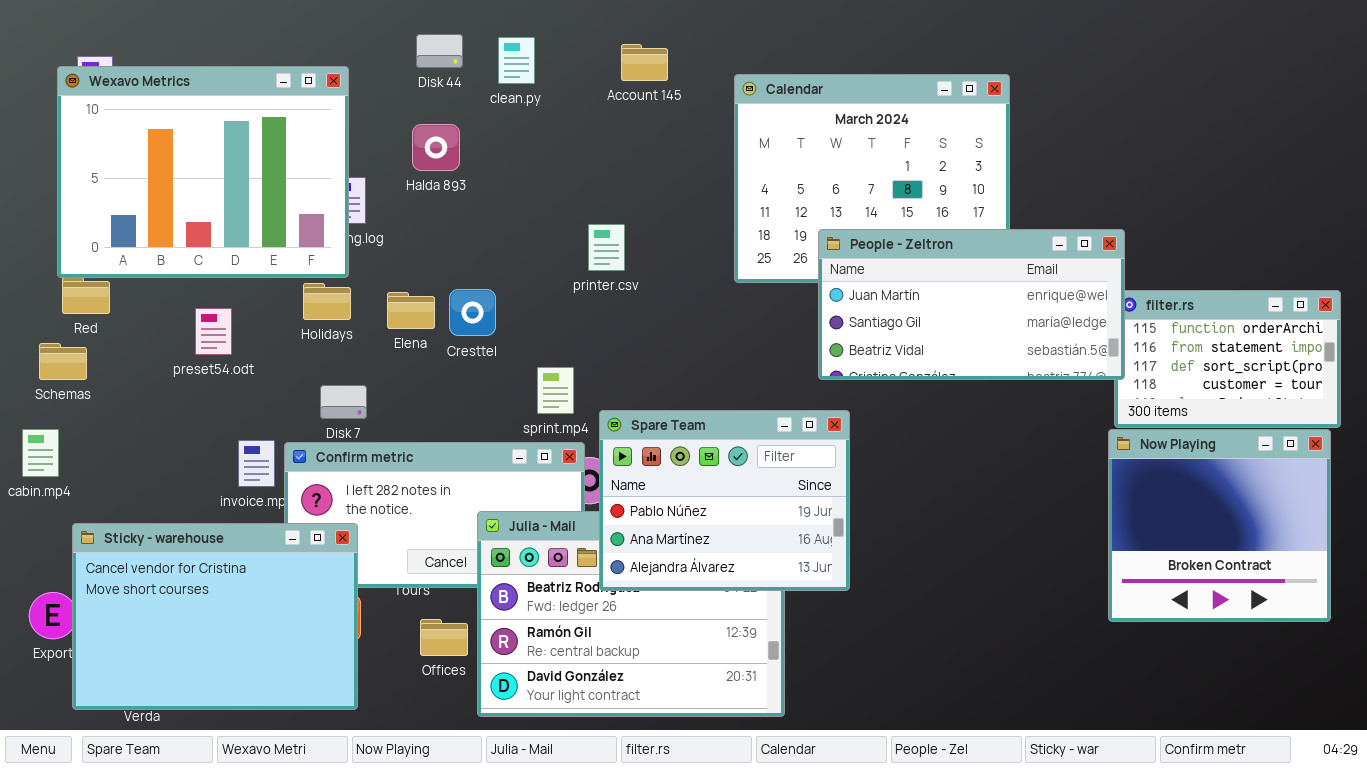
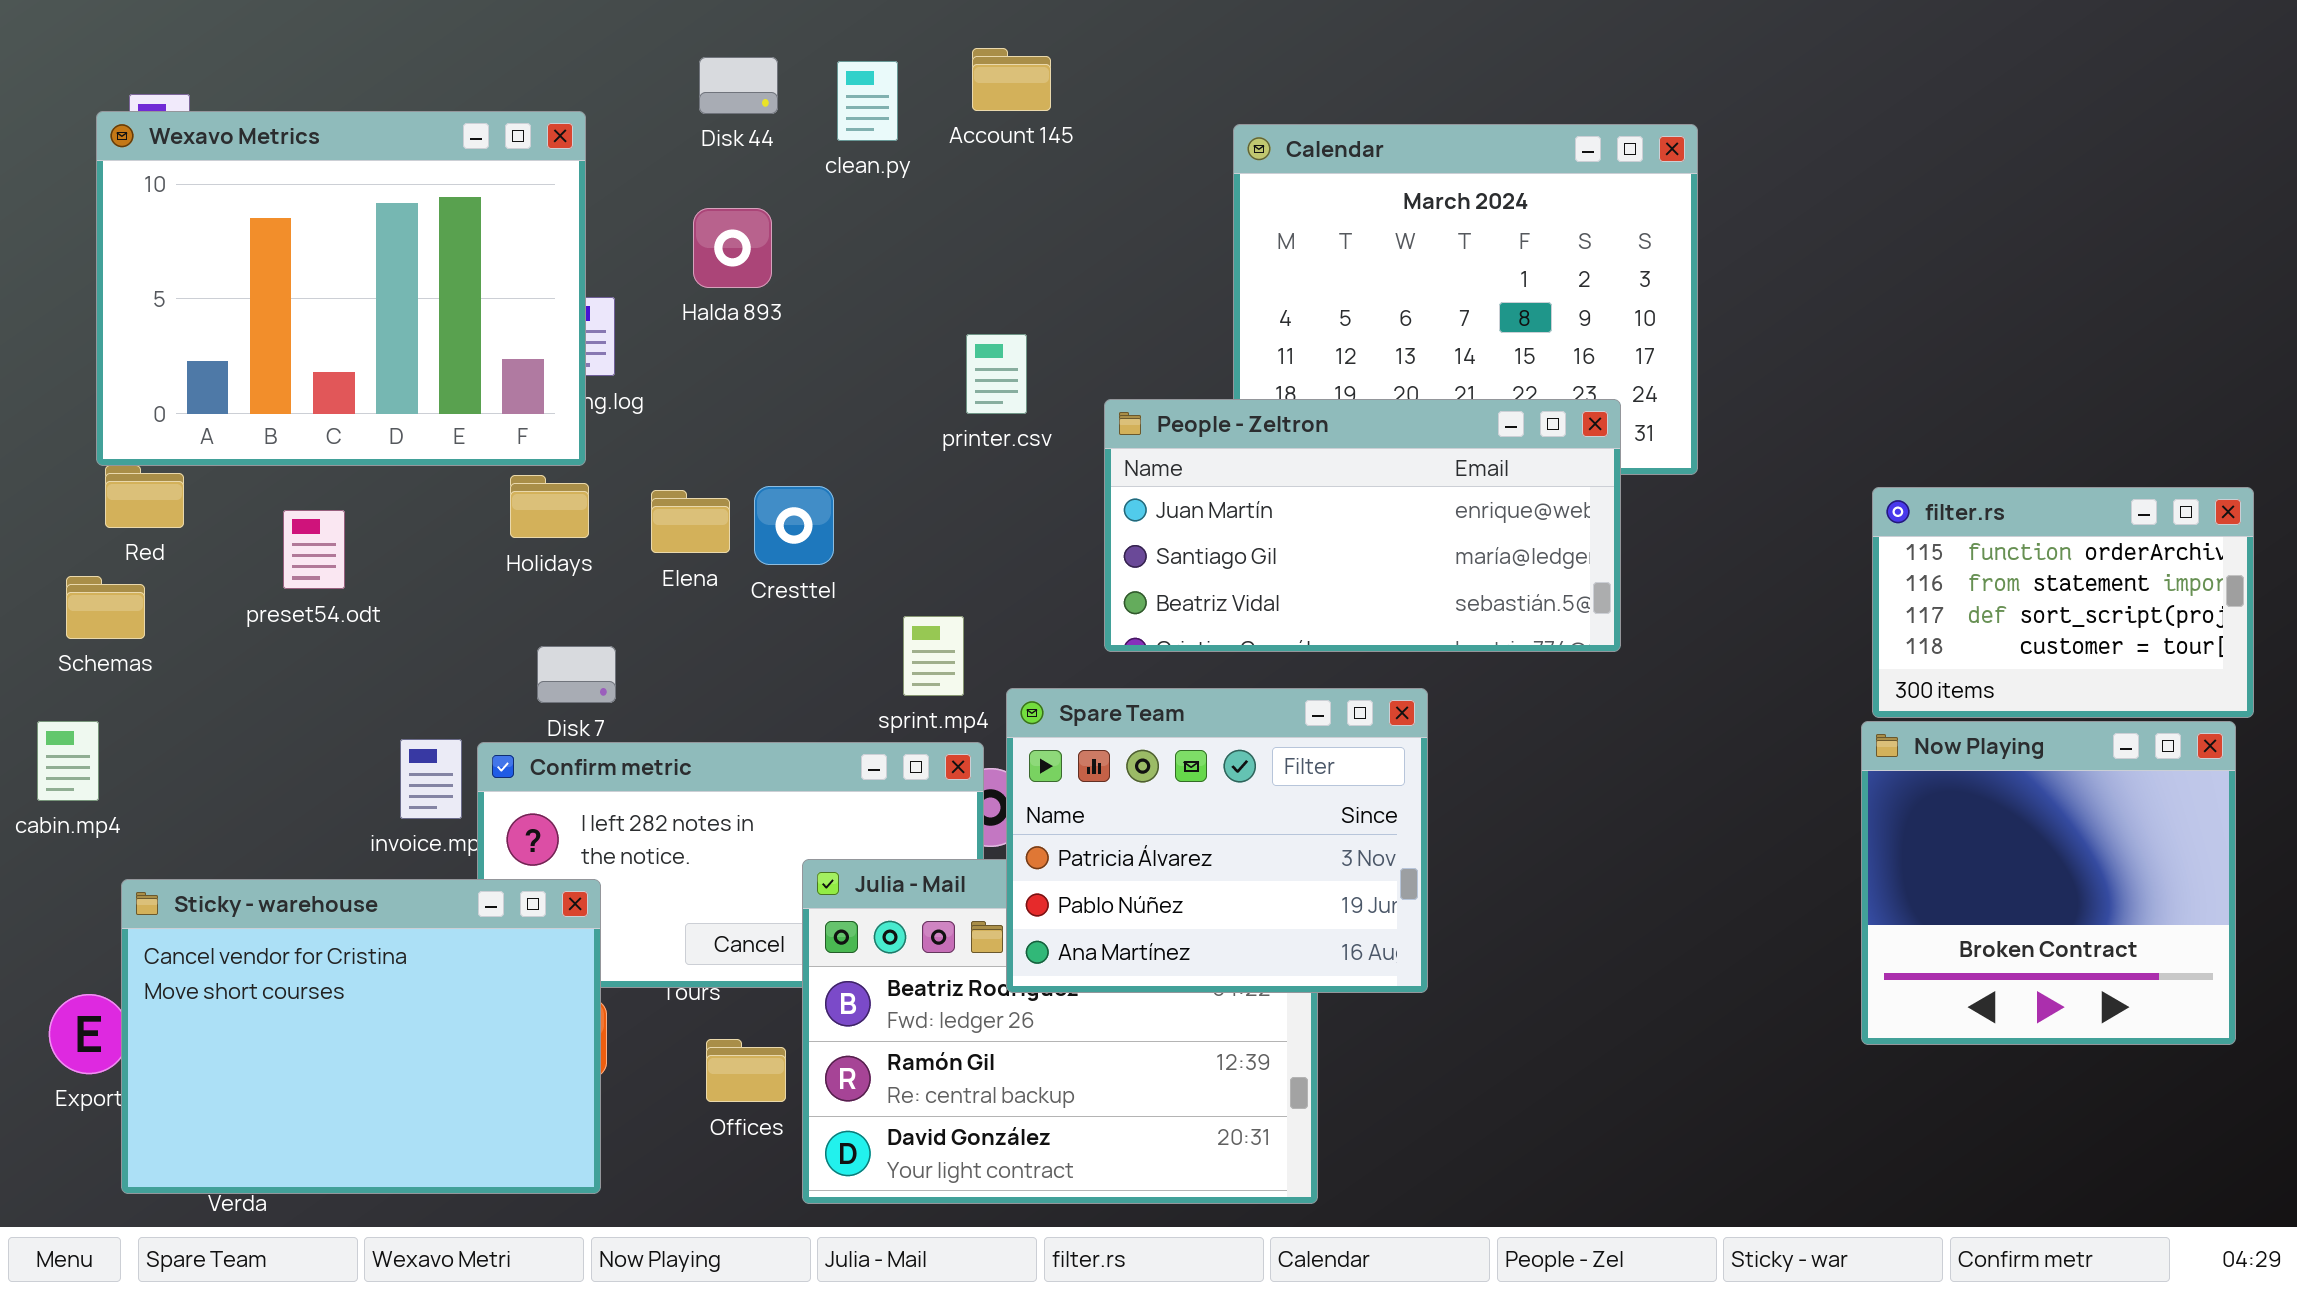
Account 145: [621,44,668,81] -> [972,48,1051,111], moved
printer.csv: [588,224,625,271] -> [966,334,1027,414], moved
People - Zeltron: [818,229,1125,380] -> [1104,399,1621,652], moved
preset54.odt: [195,308,232,355] -> [283,510,345,589], moved
Spare Team: [599,410,850,591] -> [1006,688,1428,993], scrolled up 1 row

